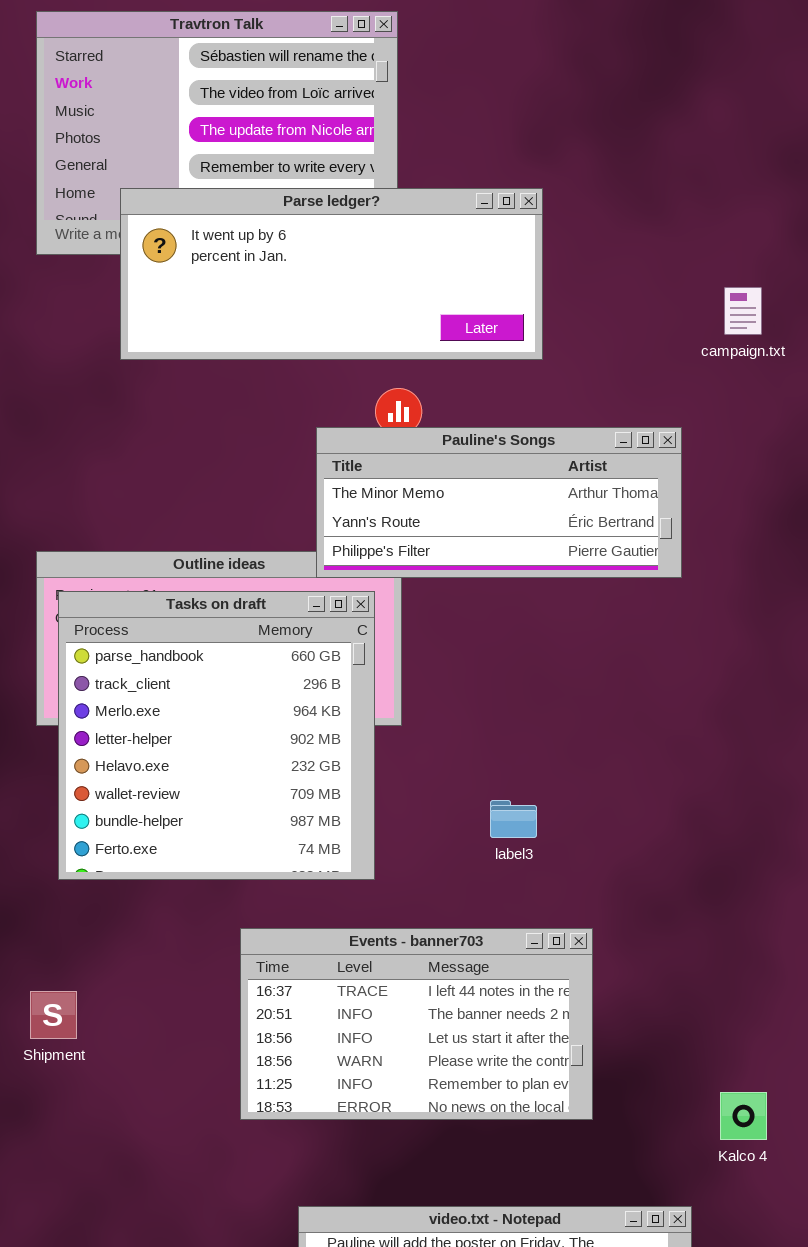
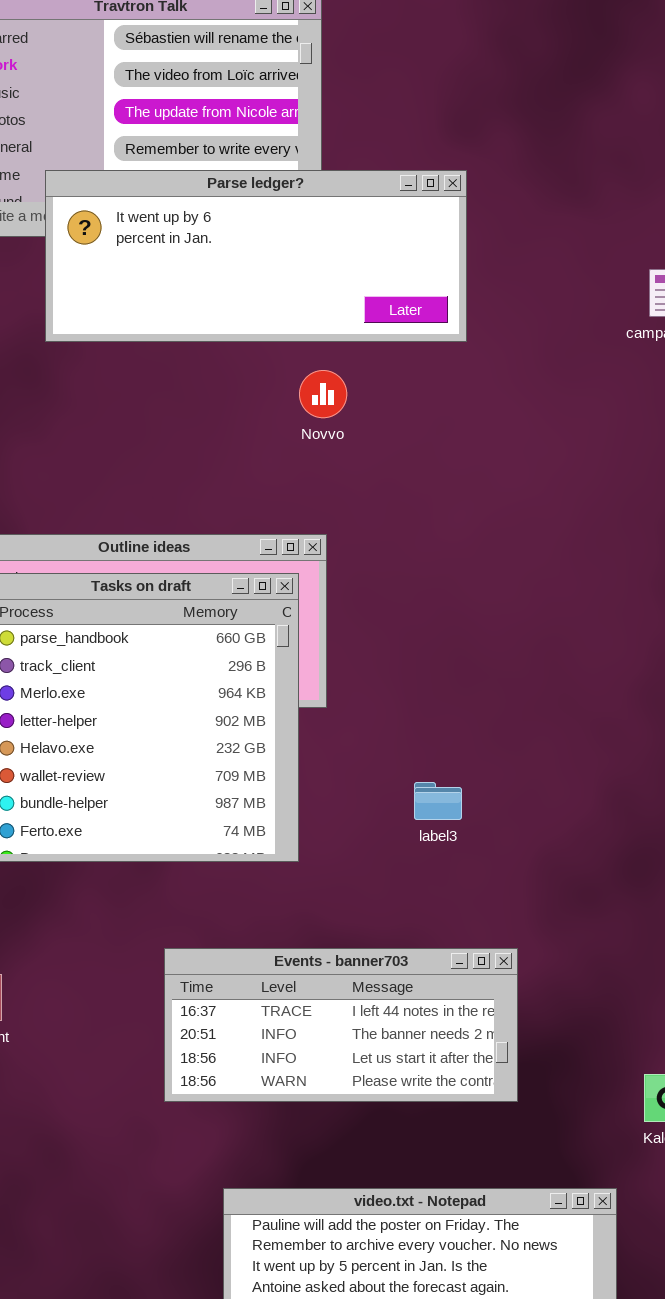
Pauline's Songs: [316,427,682,578] -> none, closed
Events - banner703: [240,928,593,1120] -> [164,948,518,1102], resized

